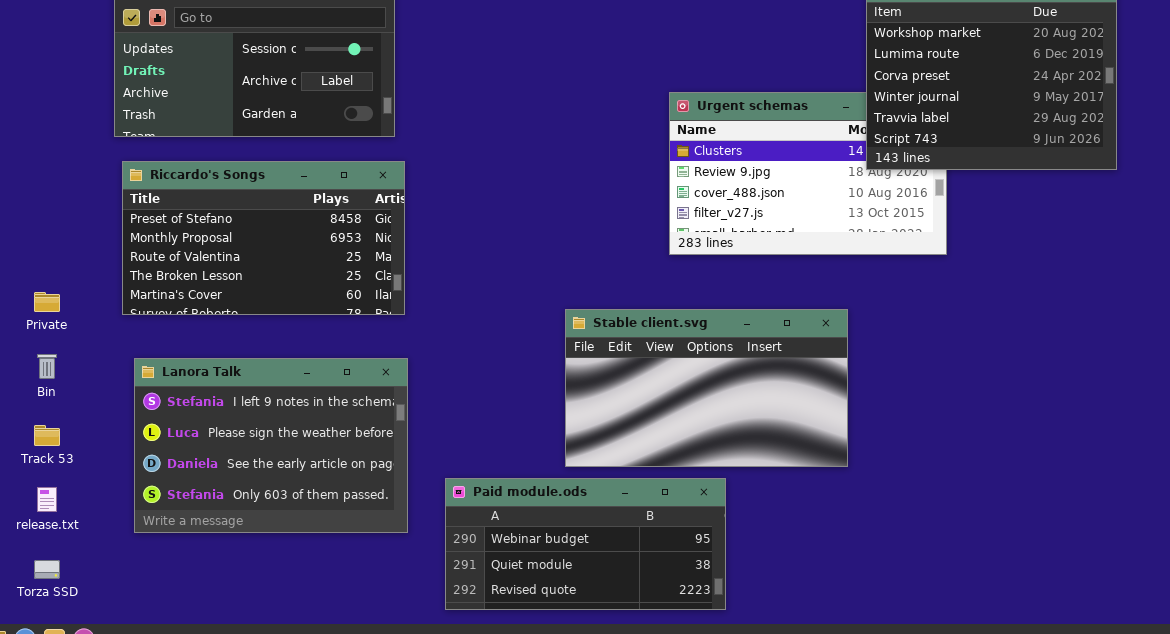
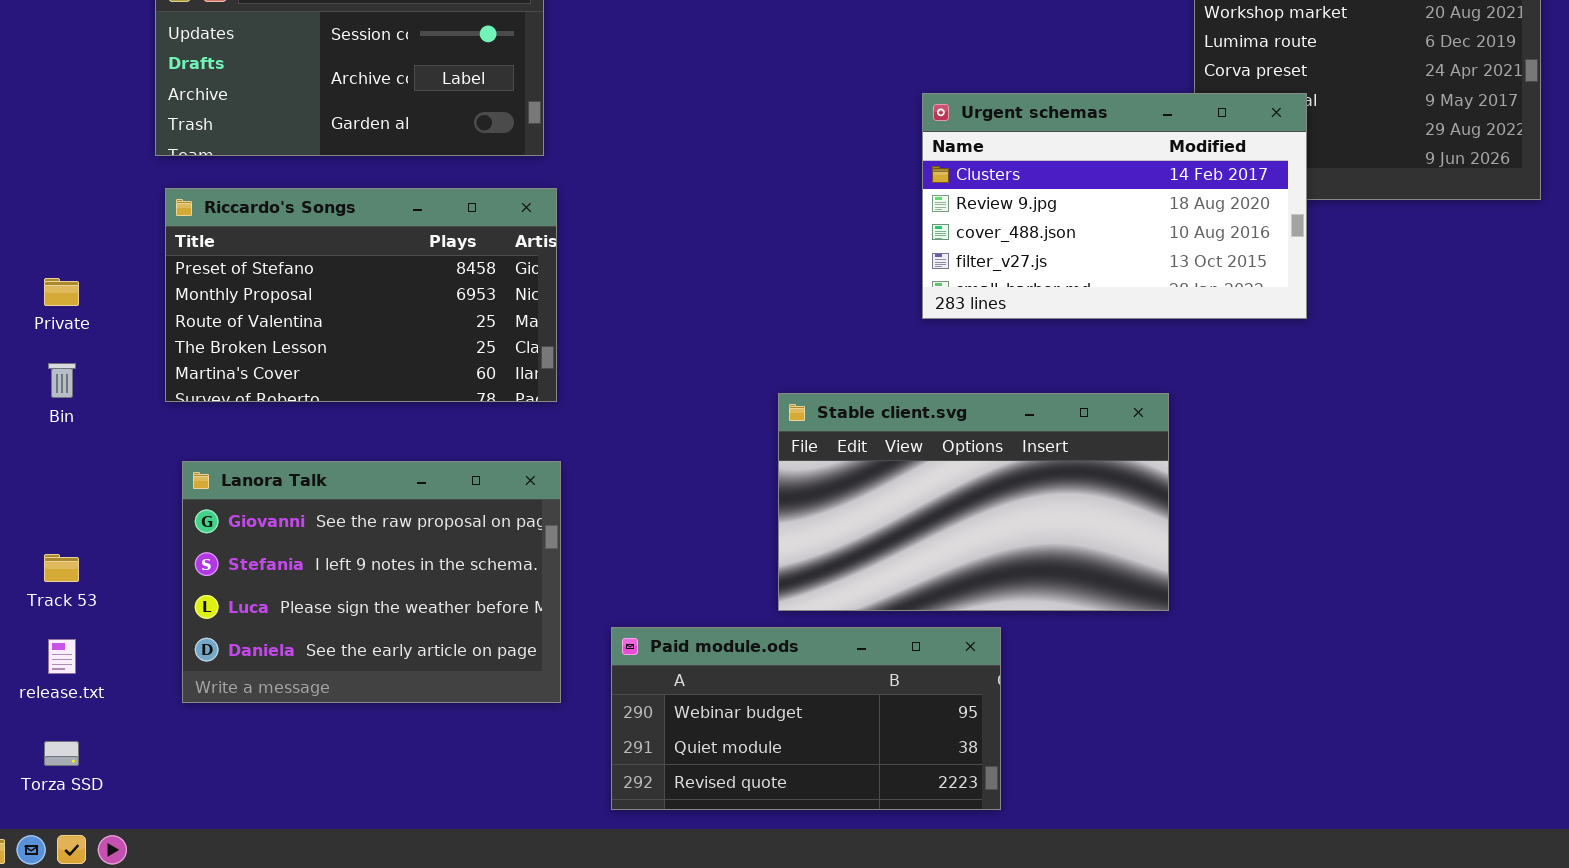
Urgent schemas: [669,92,947,255] -> [922,93,1307,319], raised
Private: [34,292,60,312] -> [44,278,79,306], moved
Bin: [37,354,57,379] -> [48,363,76,398], moved
Lanora Talk: [134,358,408,533] -> [182,461,561,703], scrolled up 1 row

